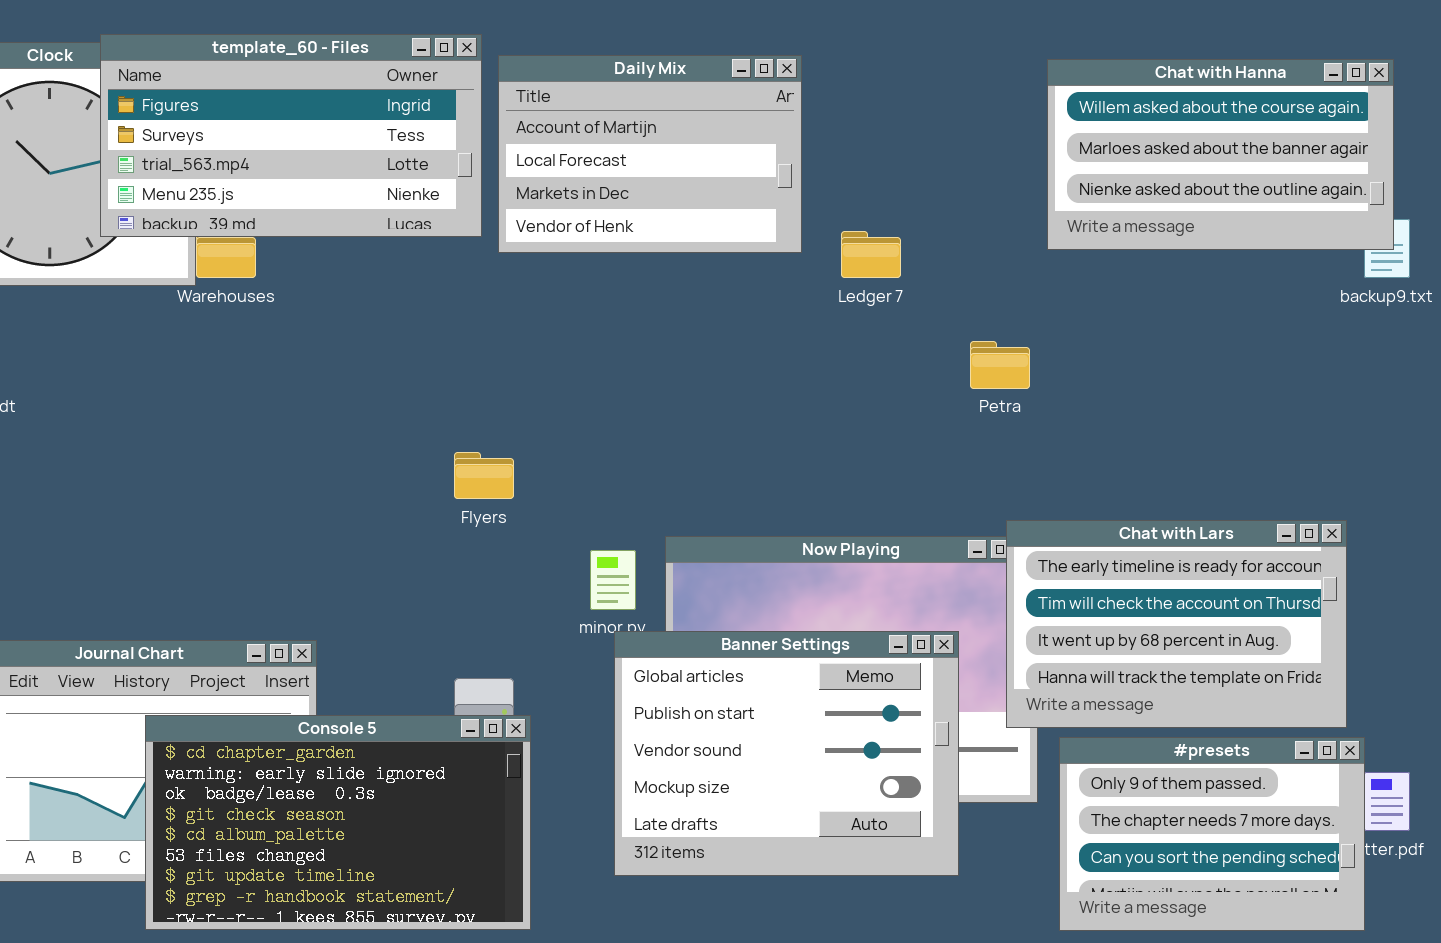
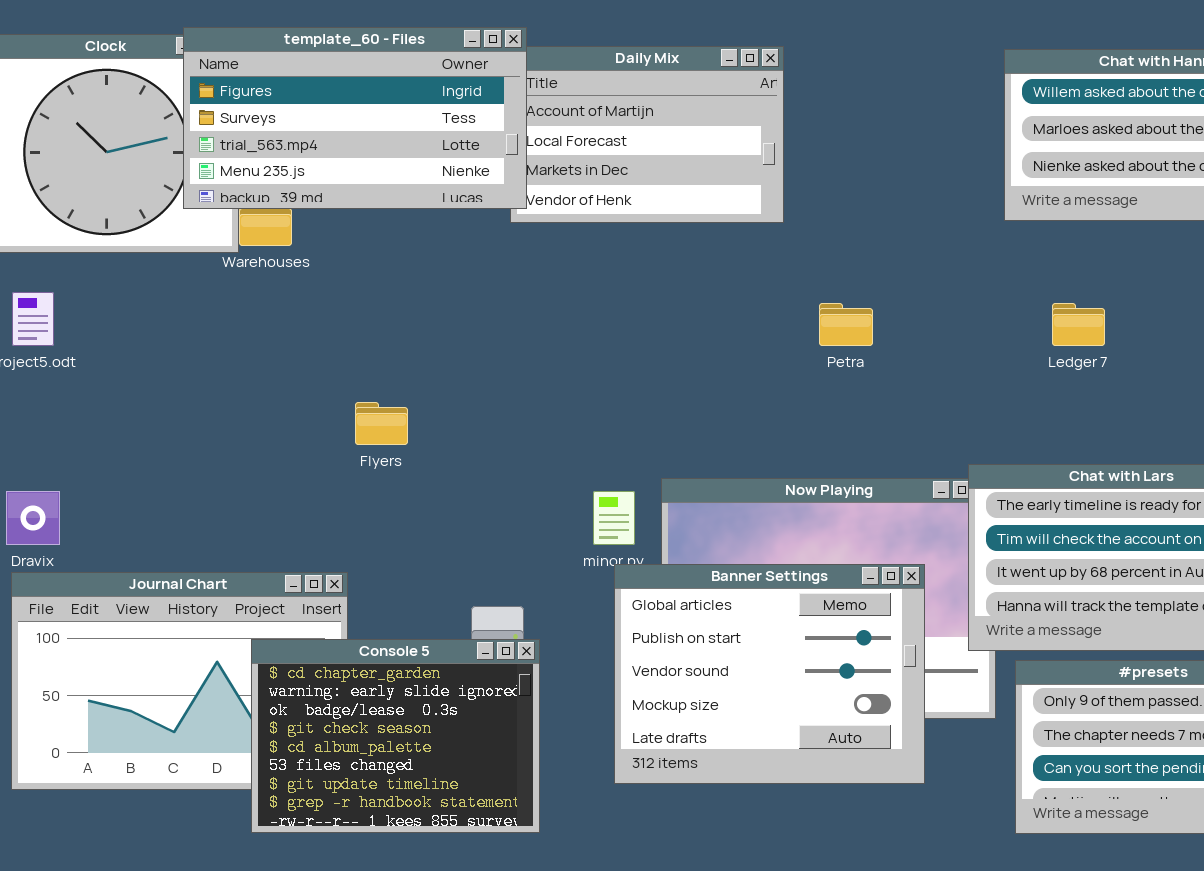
template_60 - Files: [100,34,482,237] -> [183,27,527,209], moved
Ledger 7: [841,231,901,278] -> [1052,303,1105,346], moved
Petra: [970,341,1030,389] -> [819,303,873,346], moved
Flyers: [454,452,514,499] -> [355,402,408,445], moved
Console 5: [145,715,531,930] -> [251,639,540,833], resized

